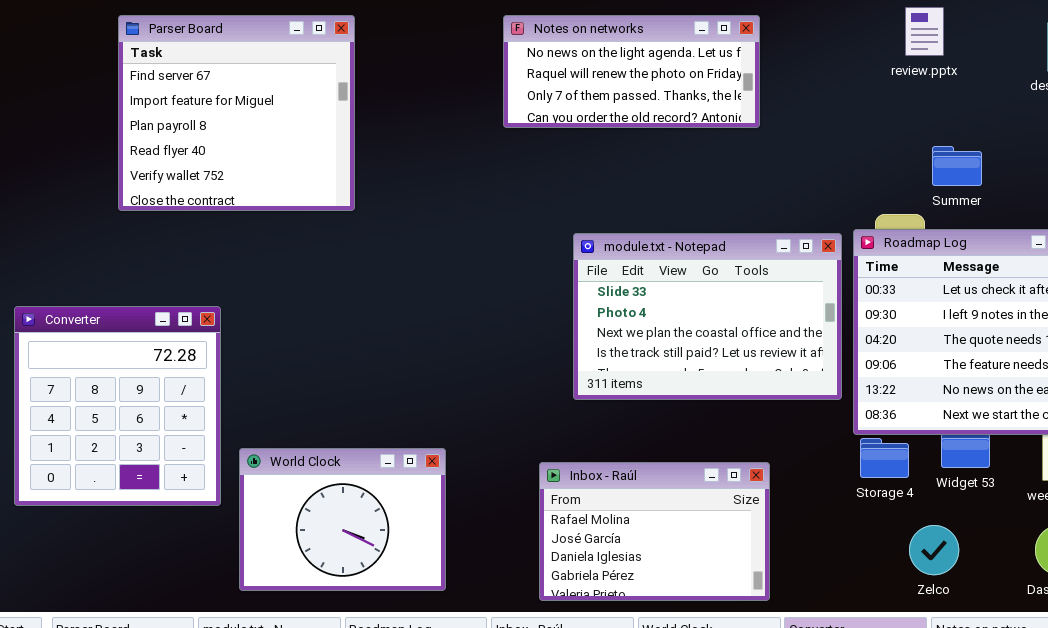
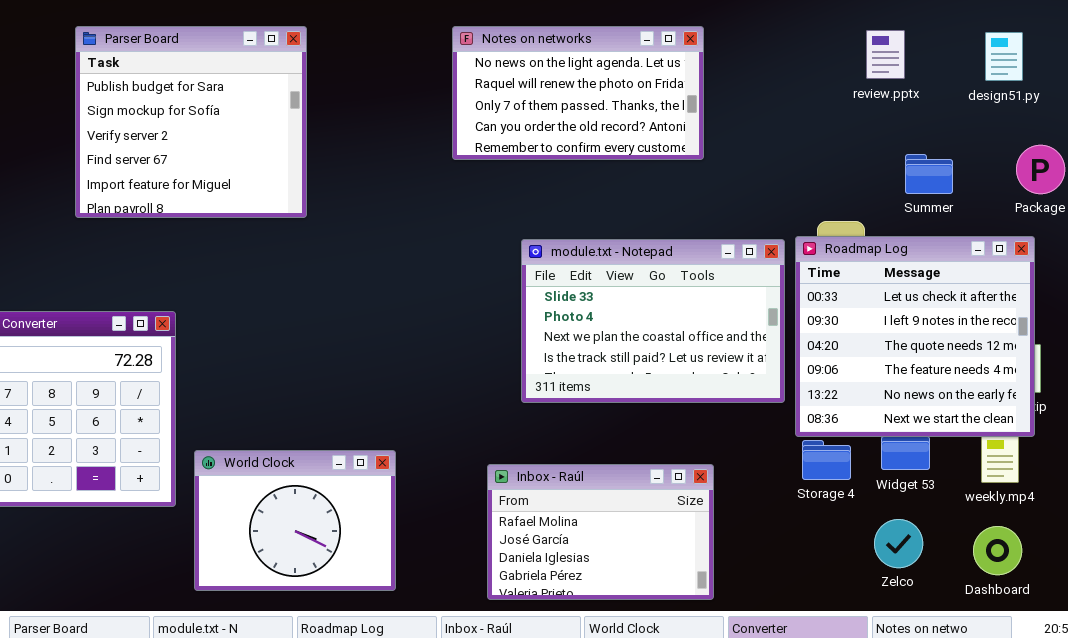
review.pptx: [905,7,944,56] -> [866,30,905,79], moved
Parser Board: [118,15,355,211] -> [75,26,307,218], scrolled up 3 rows
Notes on networks: [503,15,760,128] -> [452,26,704,160], resized
Summer: [932,146,982,186] -> [905,154,953,194], moved
Zelco: [909,525,959,575] -> [874,519,923,568], moved

